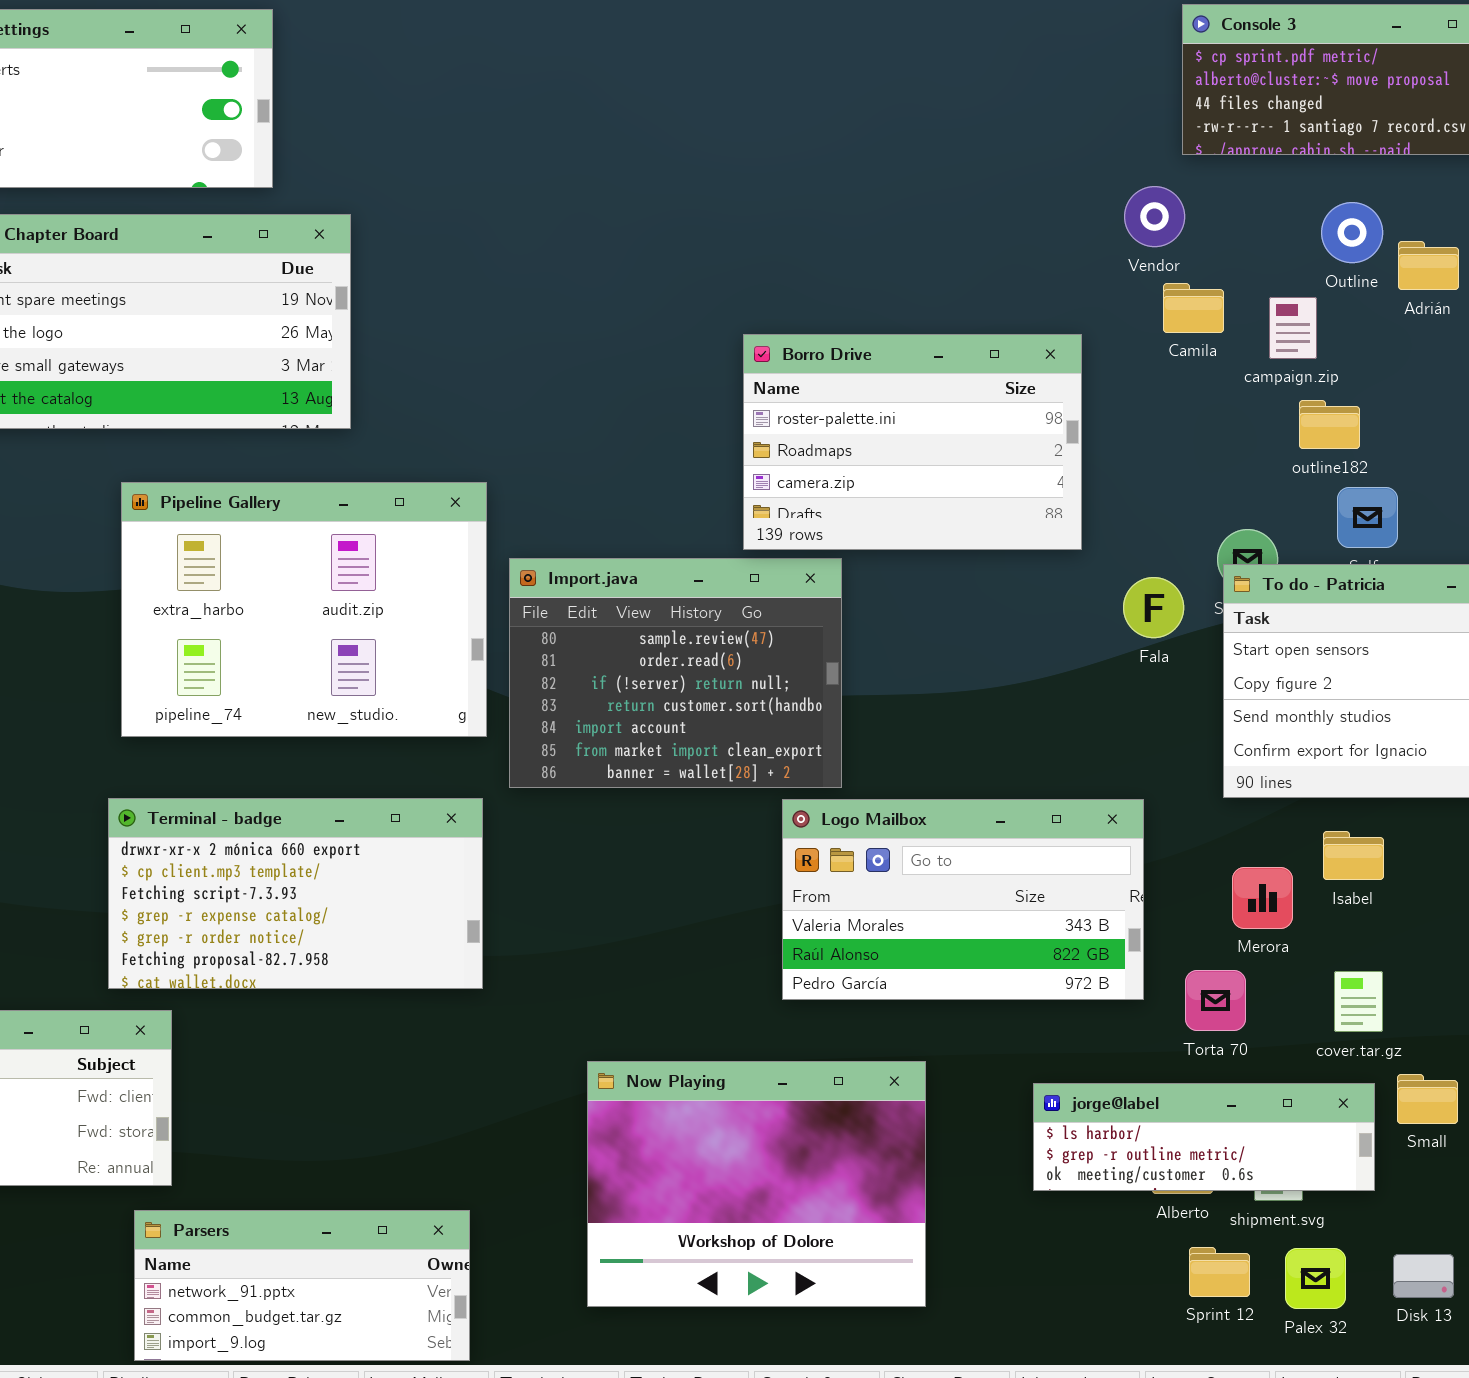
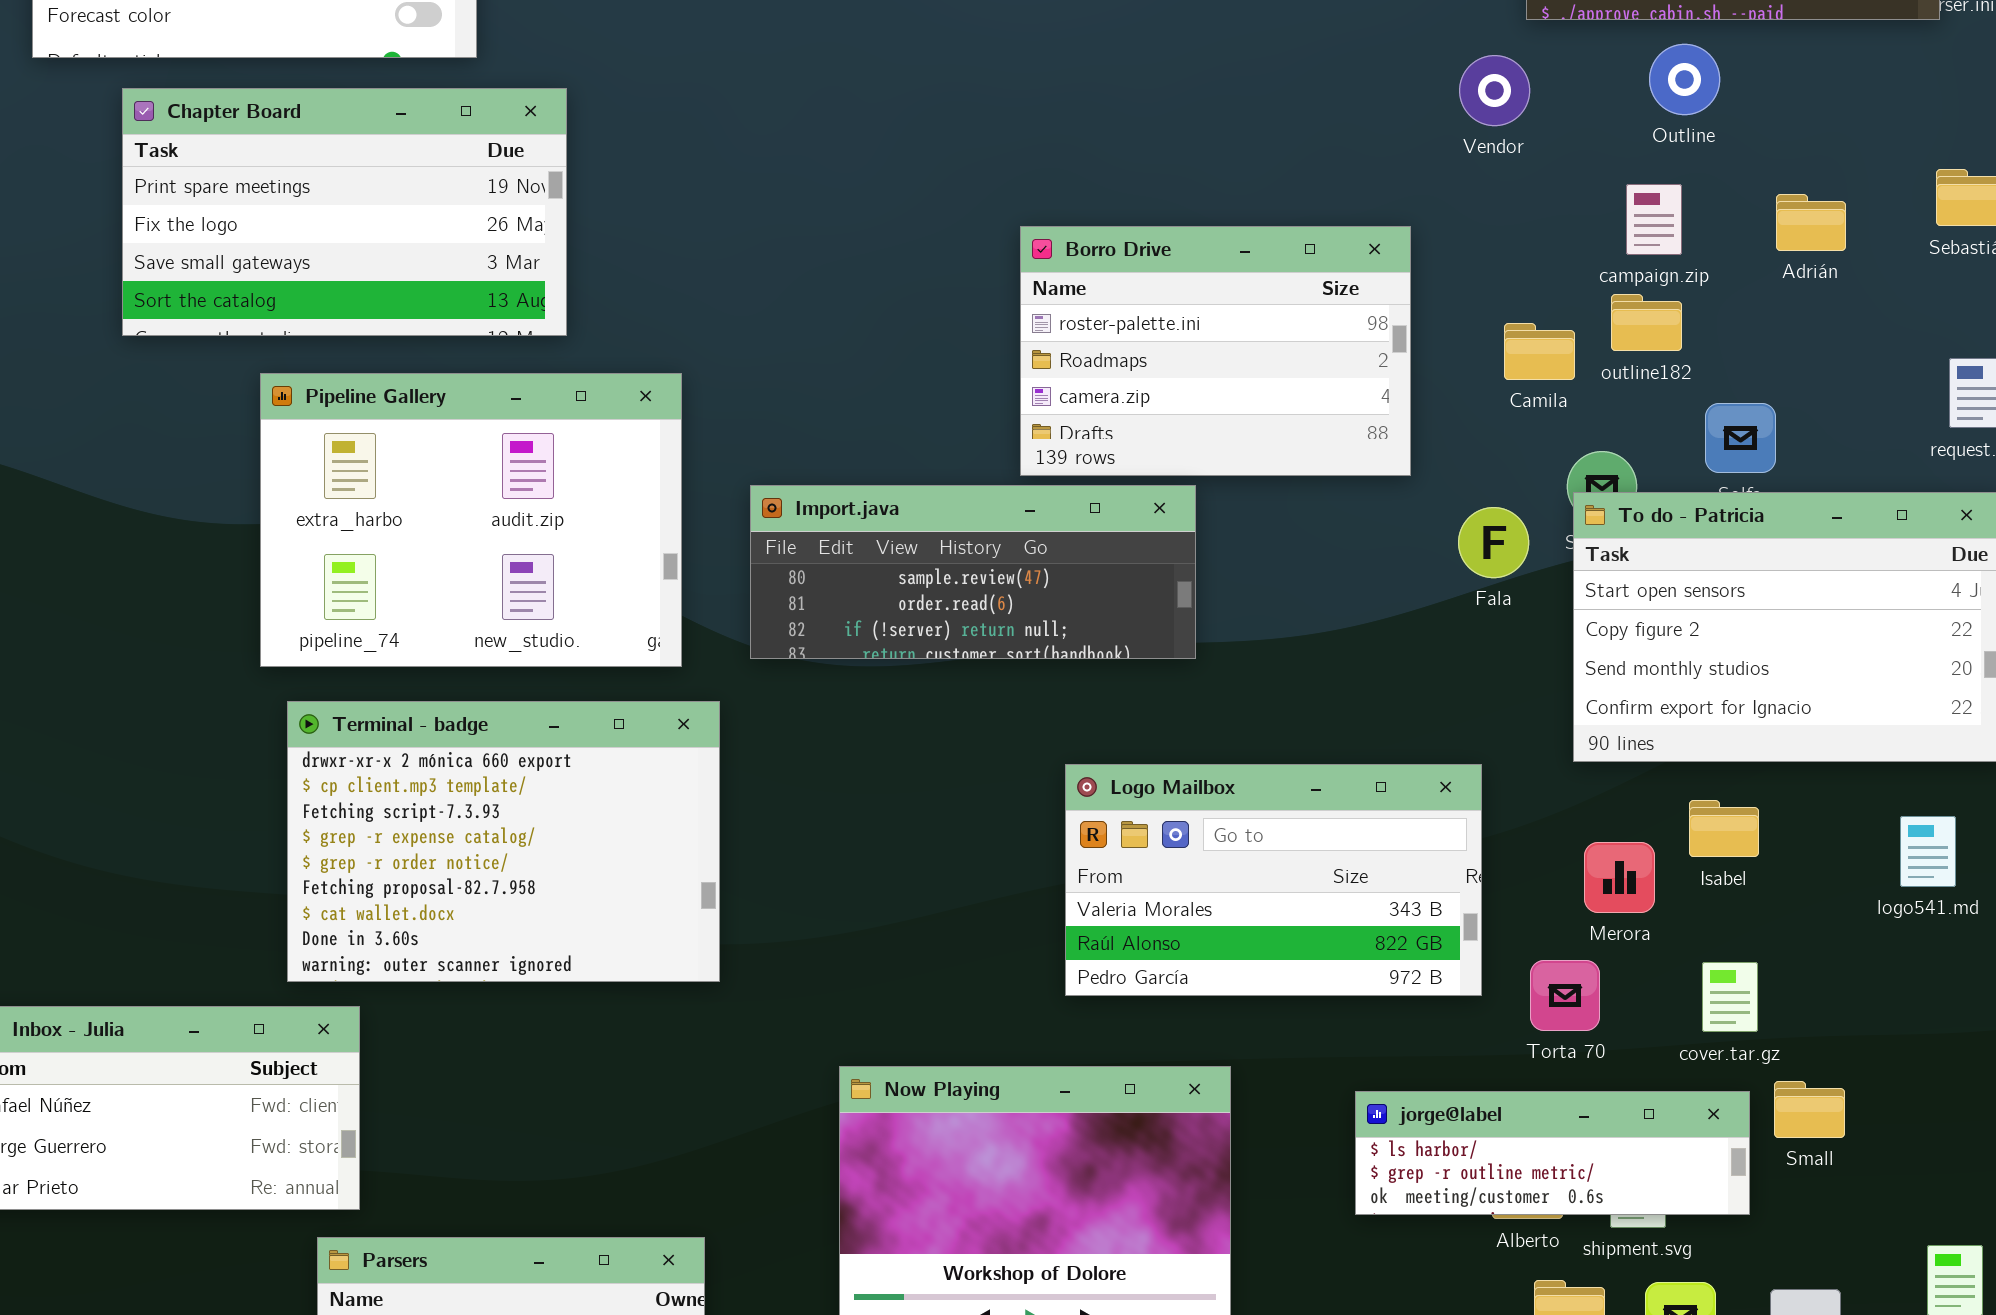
Outline: [1321,202,1383,263] -> [1649,44,1720,115], moved
Adrián: [1398,241,1459,290] -> [1776,194,1846,251], moved
Camila: [1163,283,1224,333] -> [1504,323,1575,380], moved
outline182: [1299,400,1360,449] -> [1611,294,1682,351], moved
Pipeline Gallery: [121,482,487,737] -> [260,373,682,667], moved
Import.java: [509,558,842,788] -> [750,485,1196,659], resized
Terminal - badge: [108,798,483,989] -> [287,701,720,982], resized

